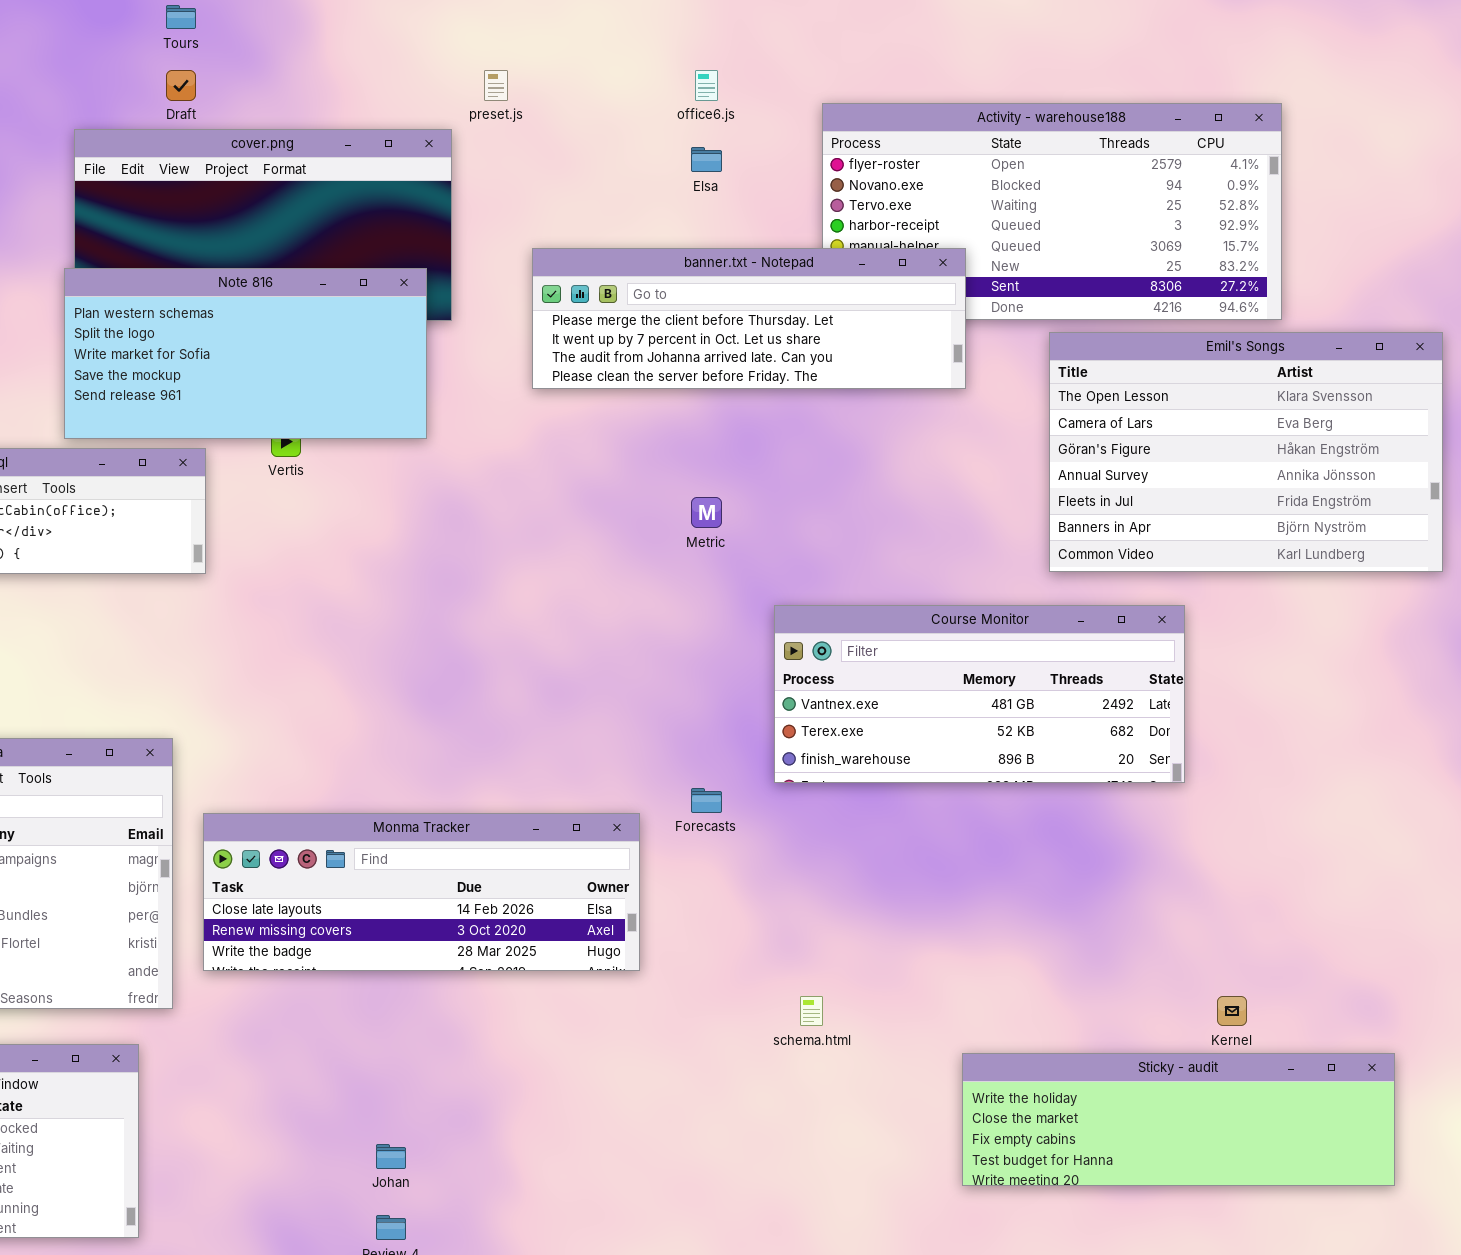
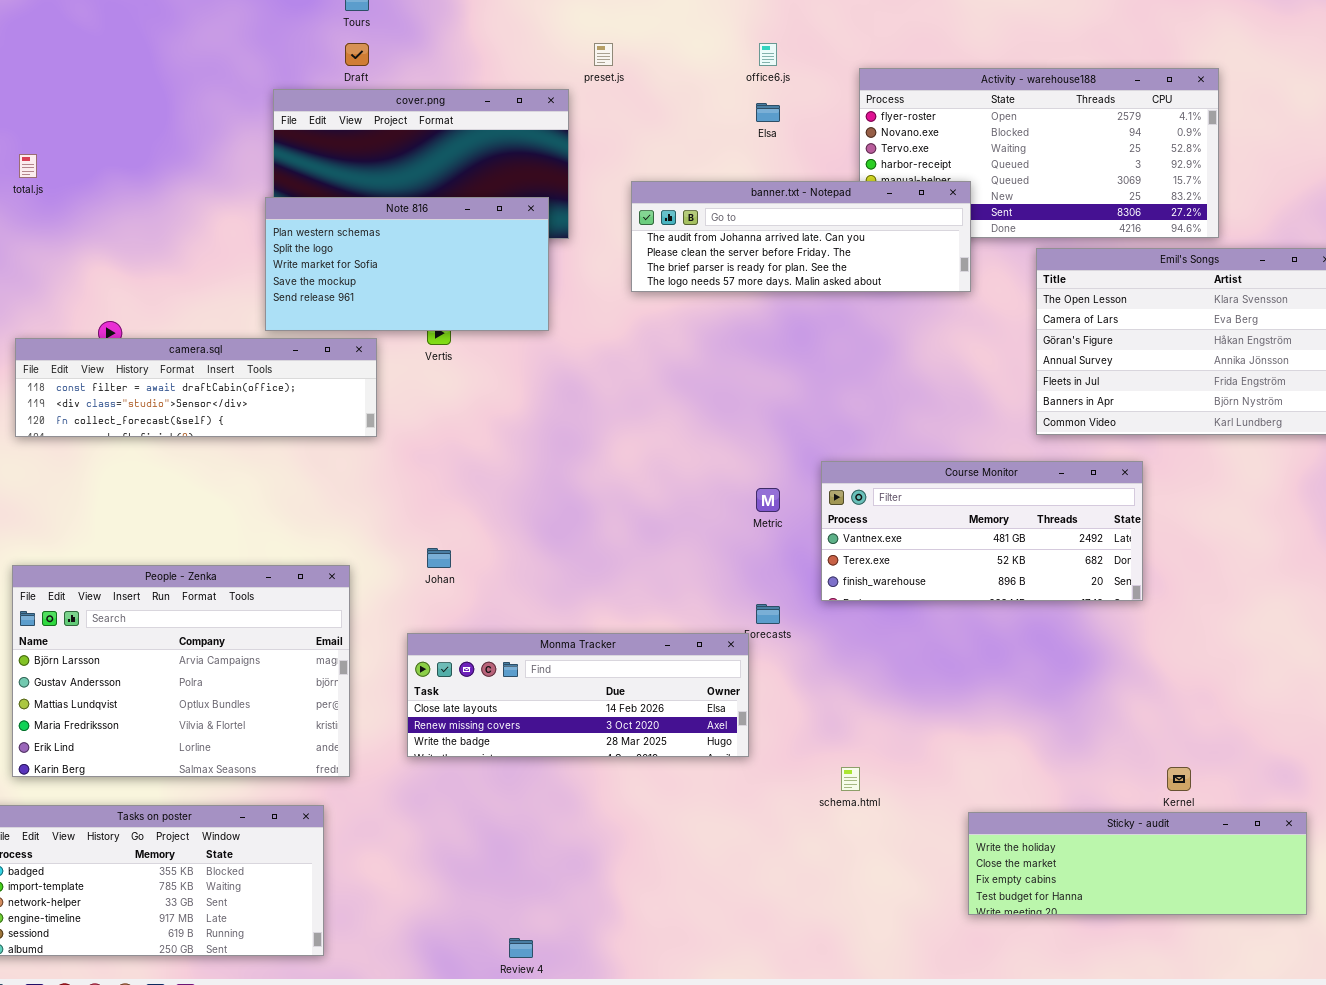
banner.txt - Notepad: [532,248,966,389] -> [631,181,971,292], scrolled down 2 rows
Metric: [691,497,722,528] -> [756,488,780,512], moved
Monma Tracker: [203,813,640,971] -> [407,633,749,757], moved
Johan: [376,1144,406,1169] -> [427,548,451,568], moved

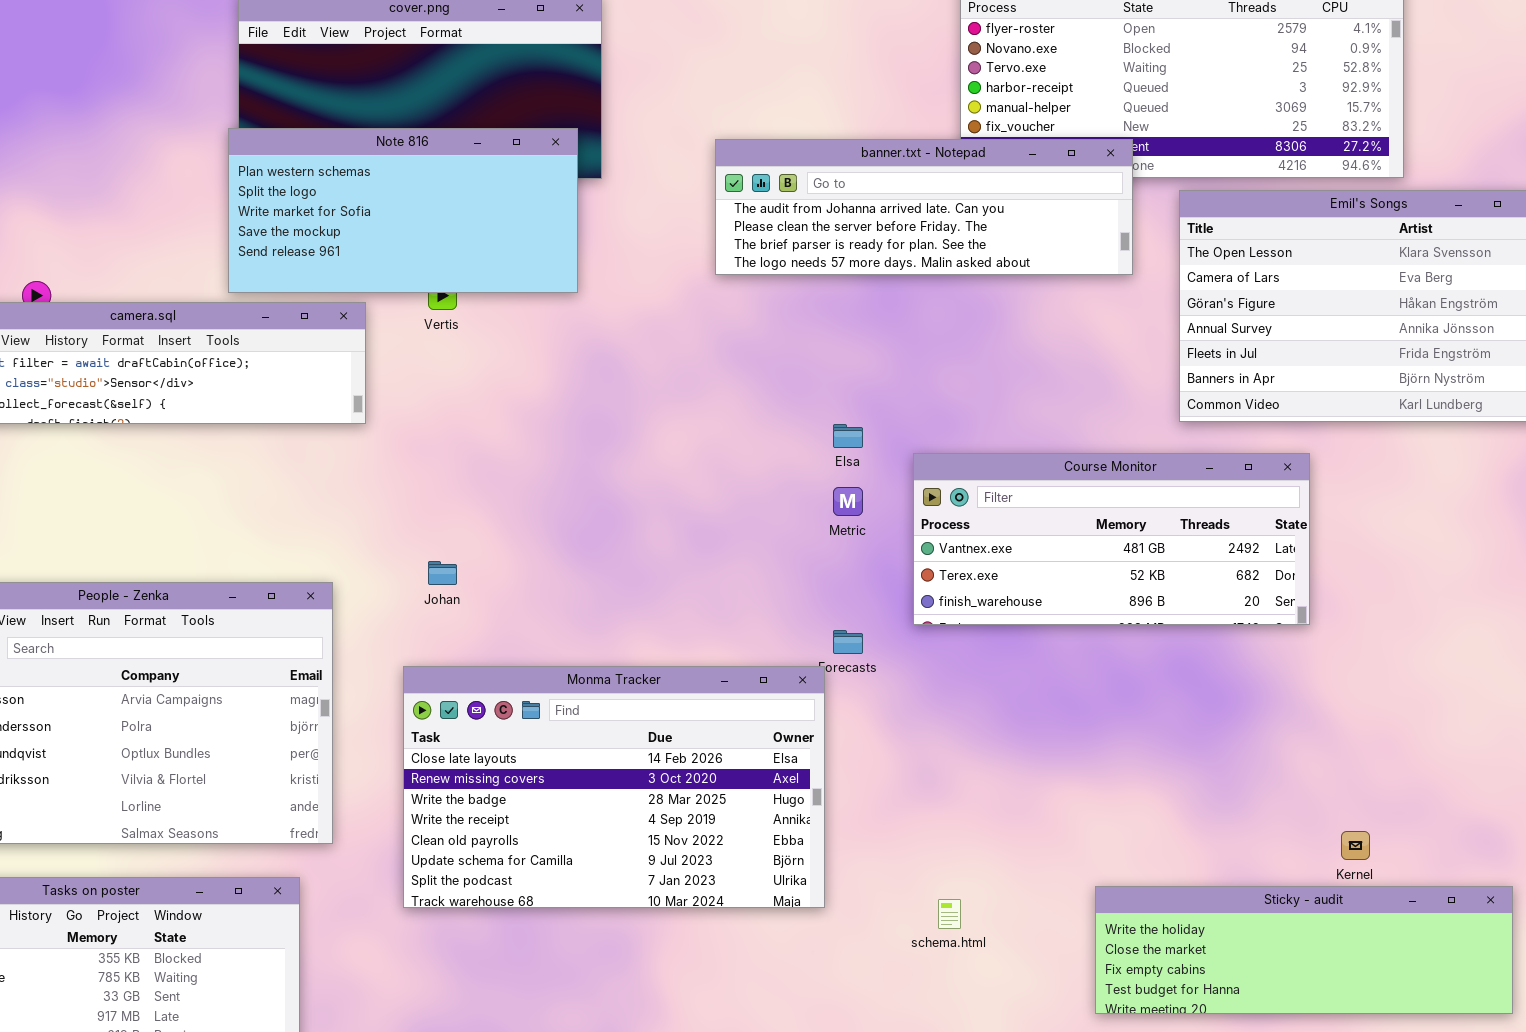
Elsa: [756,103,780,122] -> [833,424,863,448], moved
banner.txt - Notepad: [631,181,971,292] -> [715,139,1133,275], moved
Monma Tracker: [407,633,749,757] -> [403,666,825,908], resized
schema.html: [841,767,860,791] -> [938,899,961,929], moved

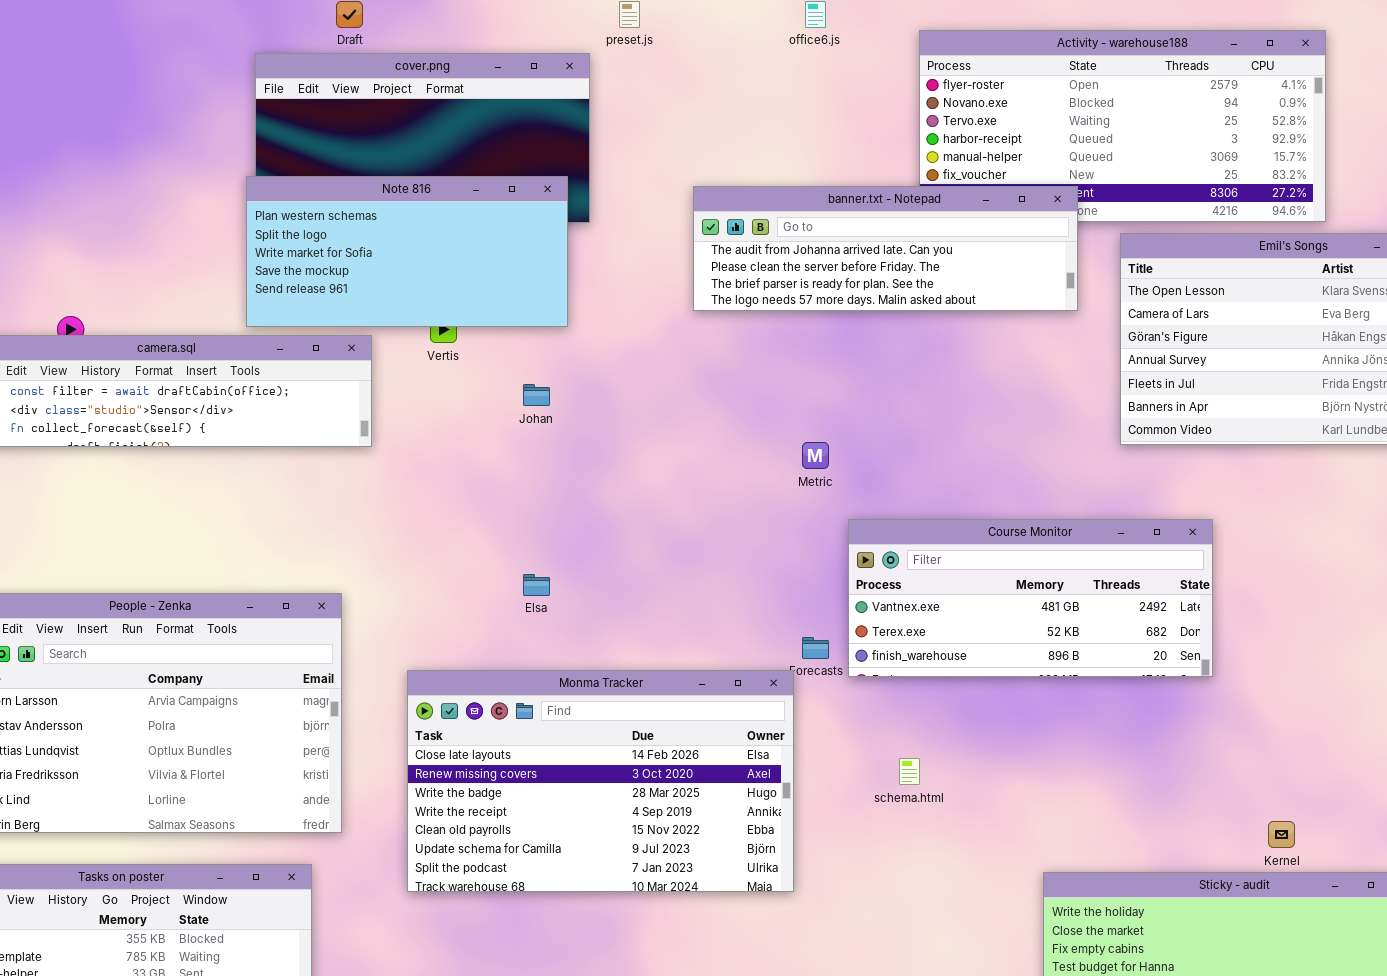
Elsa: [833,424,863,448] -> [523,574,550,596], moved
Course Monitor: [913,453,1310,625] -> [848,519,1213,677], moved
Metric: [833,487,863,516] -> [802,442,829,469], moved
Johan: [428,561,457,585] -> [523,384,550,406], moved
schema.html: [938,899,961,929] -> [899,758,920,785], moved

